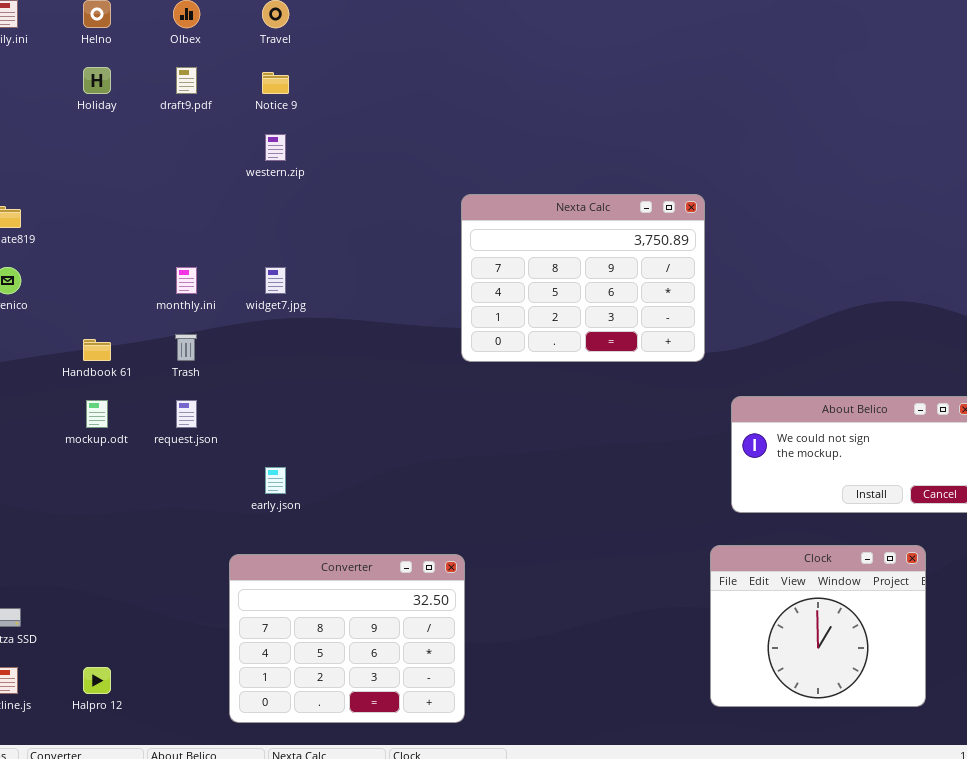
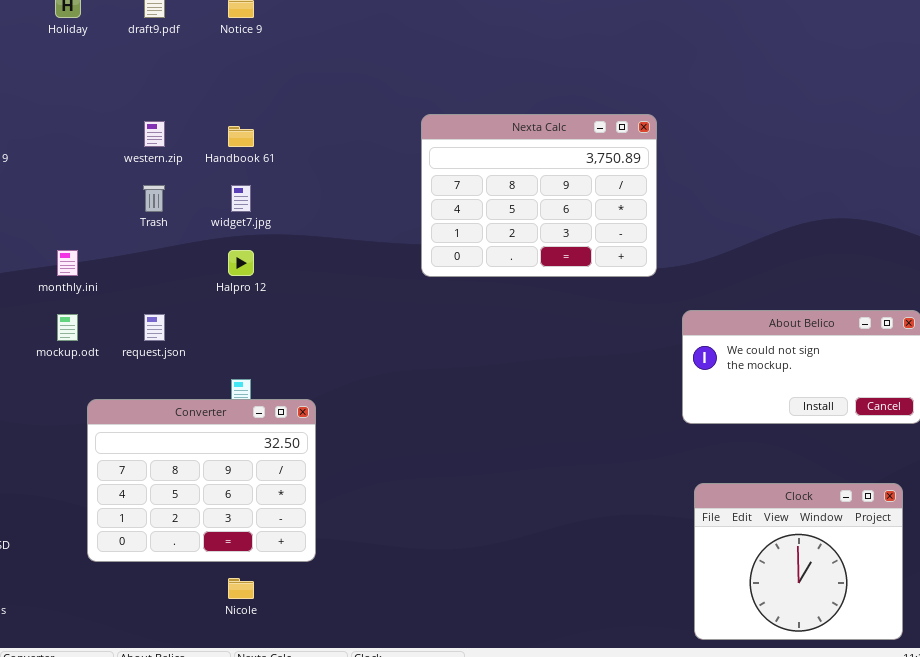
western.zip: [265,134,286,161] -> [144,121,165,147], moved
monthly.ini: [176,267,197,294] -> [57,250,78,276], moved
Trash: [175,334,197,361] -> [143,185,165,212], moved
Handbook 61: [83,339,111,361] -> [228,126,254,147], moved
Clock: [710,545,926,707] -> [694,483,903,640], moved
Converter: [229,554,465,723] -> [87,399,316,562], moved
Halpro 12: [83,667,111,694] -> [228,250,254,276], moved

